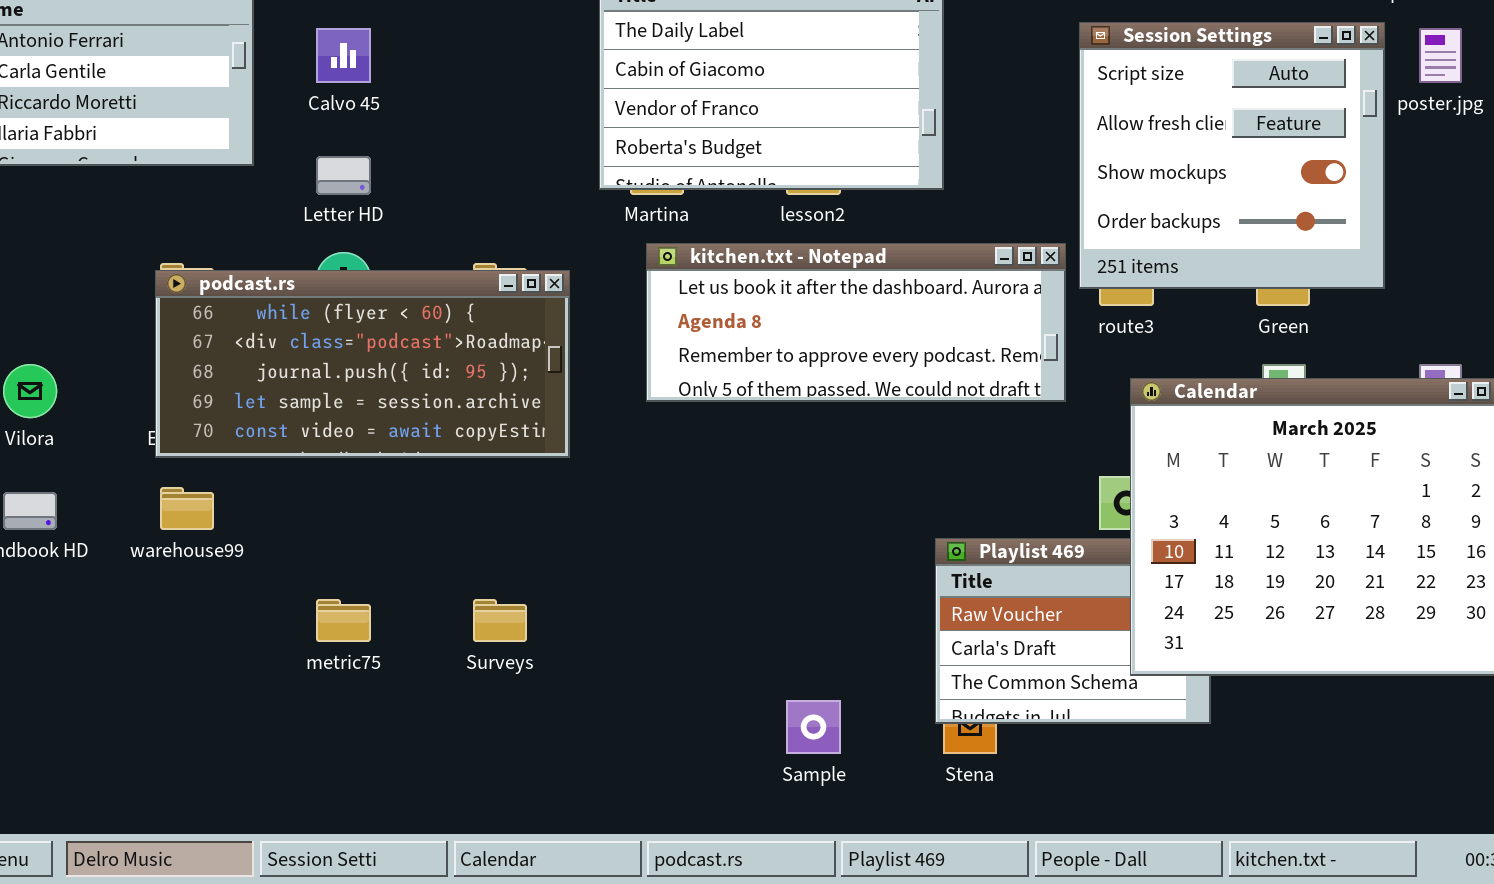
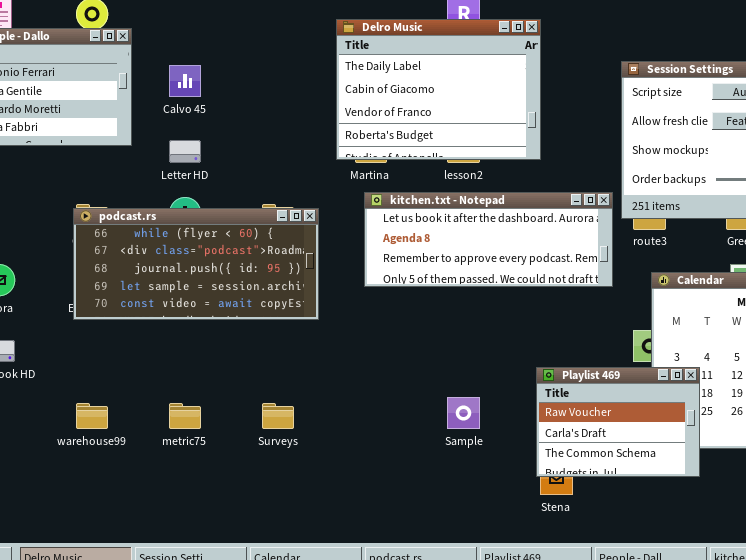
warehouse99: [160,487,214,530] -> [76,403,108,429], moved
Playlist 469: [935,538,1211,724] -> [536,367,700,477], raised
Sample: [786,700,841,754] -> [447,397,480,429], moved

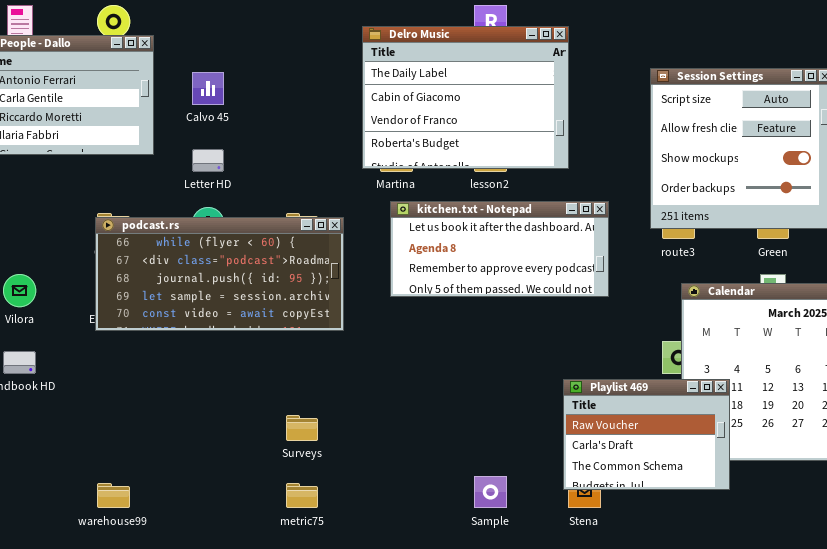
kitchen.txt - Notepad: [364,192,613,287] -> [390,201,609,297], resized
Sample: [447,397,480,429] -> [474,476,507,508], moved
warehouse99: [76,403,108,429] -> [97,483,130,508], moved
metric75: [169,403,201,429] -> [286,483,318,508], moved

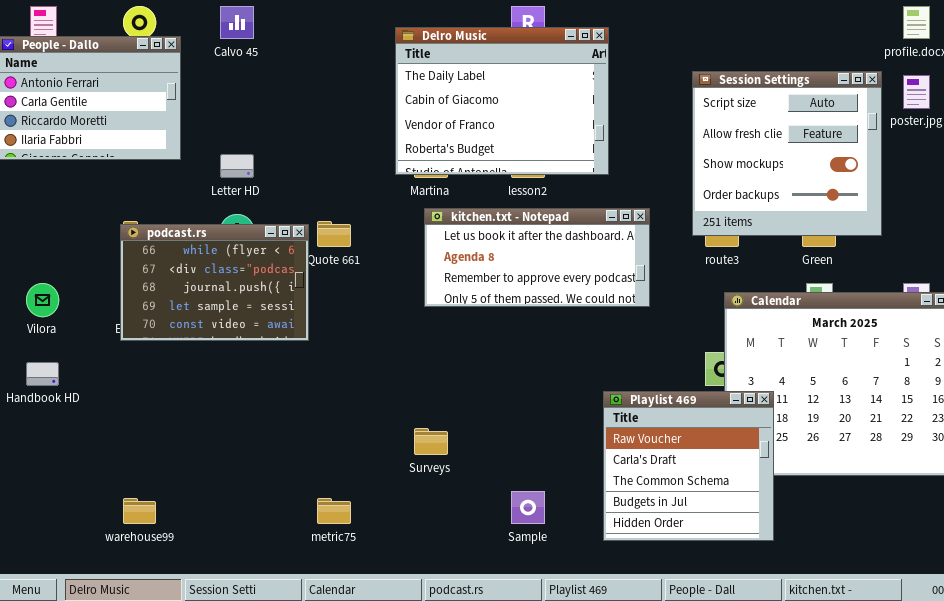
Calvo 45: [192,72,224,105] -> [220,6,254,39], moved
podcast.rs: [95,217,344,331] -> [120,224,309,341], resized
Playlist 469: [563,379,730,490] -> [603,391,774,541], resized
Surveys: [286,415,318,441] -> [414,428,448,455], moved

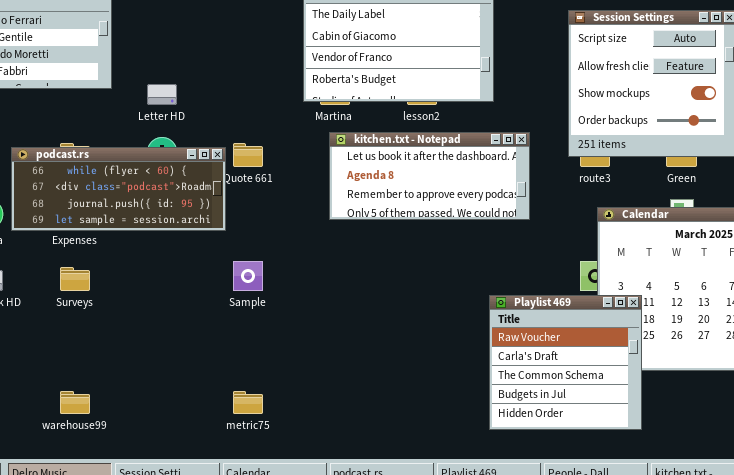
podcast.rs: [120,224,309,341] -> [11,147,226,231], resized
Surveys: [414,428,448,455] -> [60,267,90,291], moved
Sample: [511,491,545,524] -> [233,261,263,291], moved

